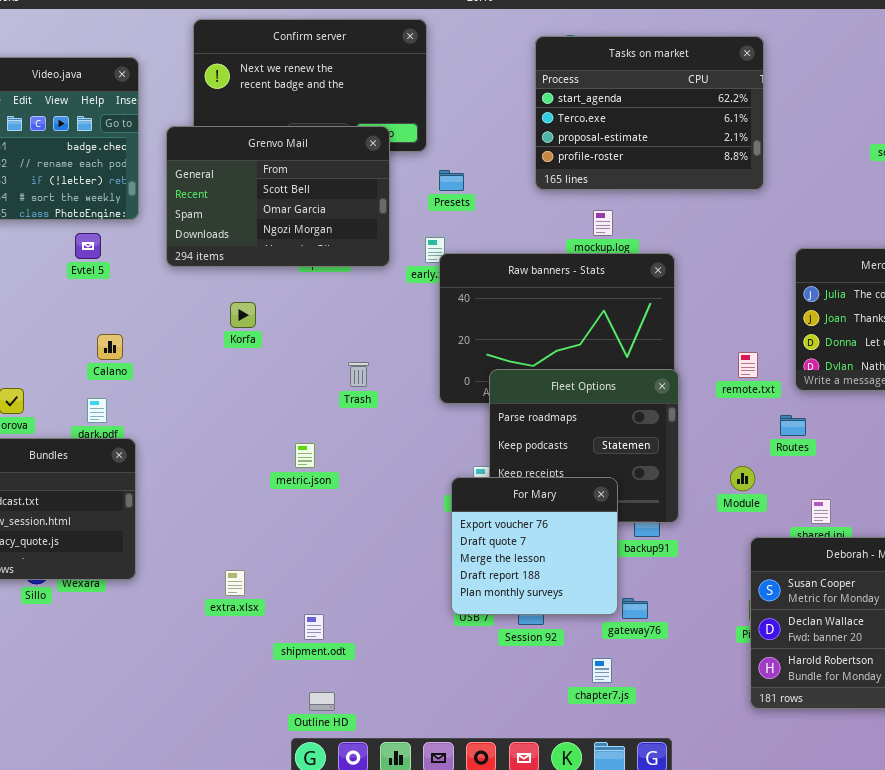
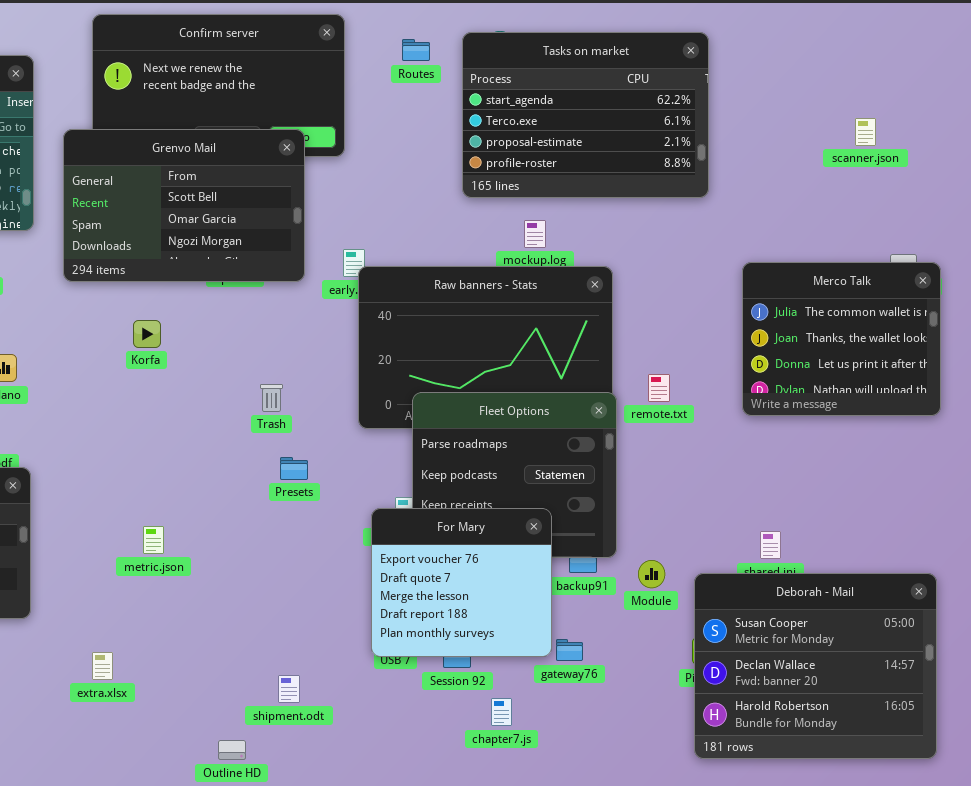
Presets: [439,170,464,191] -> [280,457,308,480], moved
remote.txt: [738,352,758,378] -> [648,374,670,402], moved
Routes: [780,415,806,436] -> [402,39,430,61], moved
metric.json: [295,443,315,468] -> [143,526,164,554], moved
Module: [730,466,755,491] -> [638,560,665,588], moved
extra.xlsx: [225,570,245,596] -> [92,652,113,680], moved
shipment.odt: [304,614,324,640] -> [278,675,300,703], moved
chapter7.js: [592,658,612,683] -> [491,698,512,726], moved

